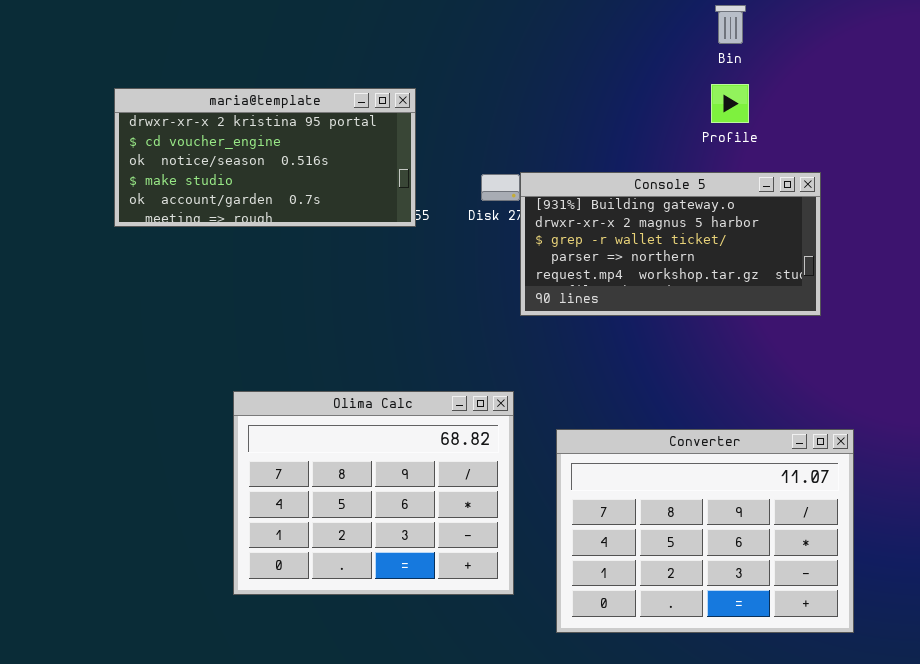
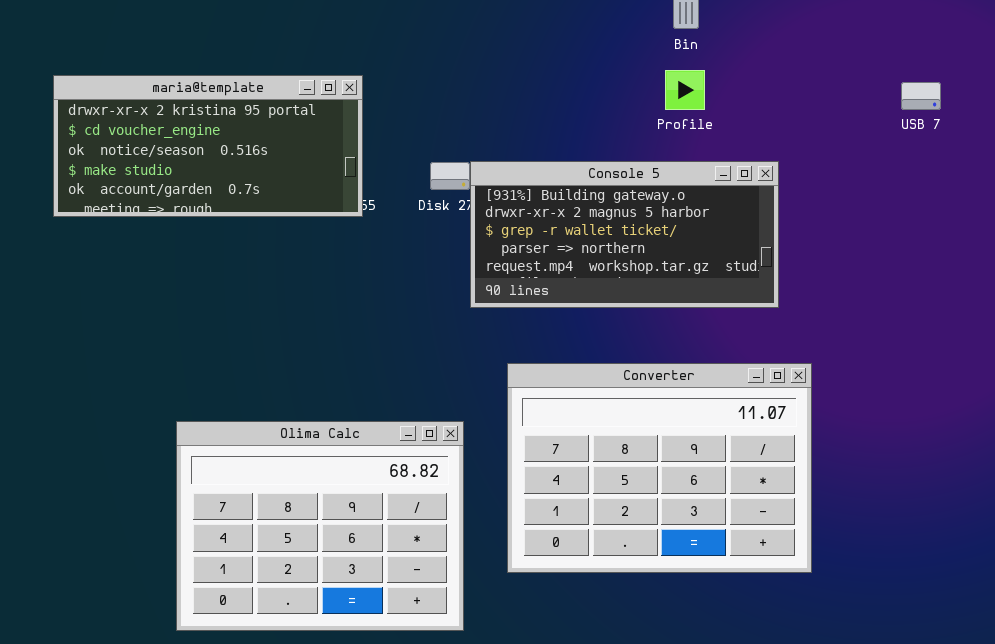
Olima Calc: [233,391,514,595] -> [176,421,464,631], moved
Converter: [556,429,854,633] -> [507,363,812,573], moved

